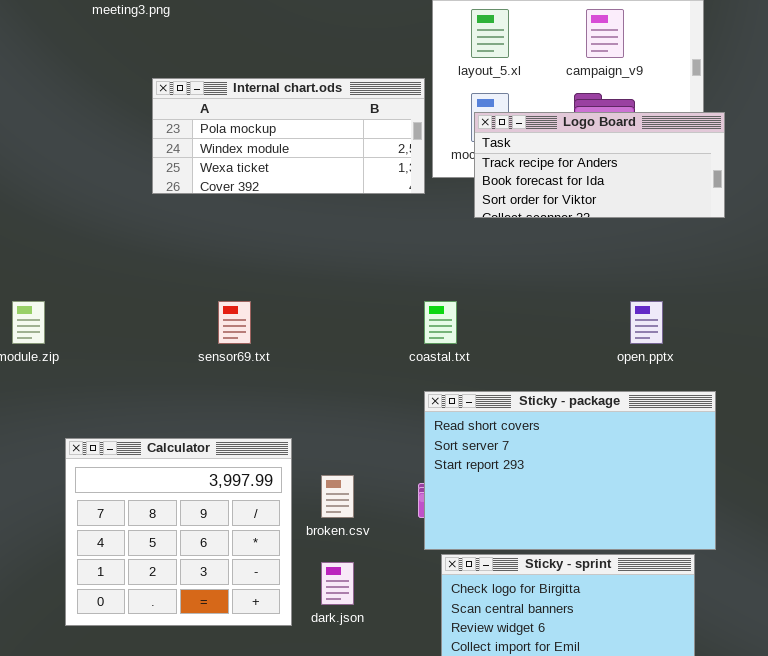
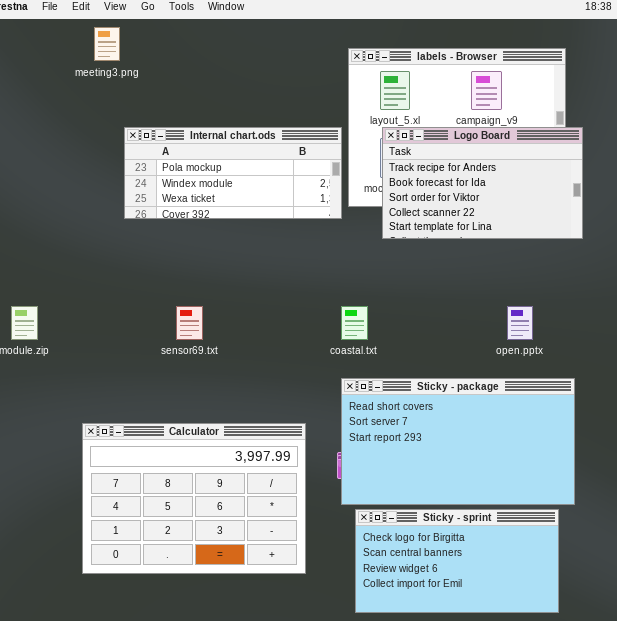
Logo Board: [474,112,725,218] -> [382,127,583,239], resized
Calculator: [65,438,292,626] -> [82,423,306,574], moved, resized

